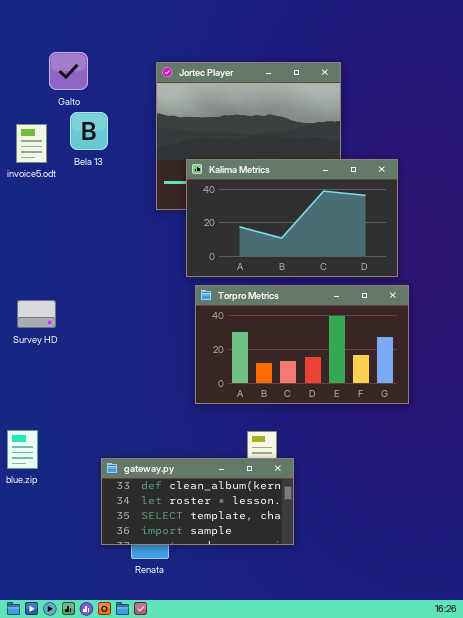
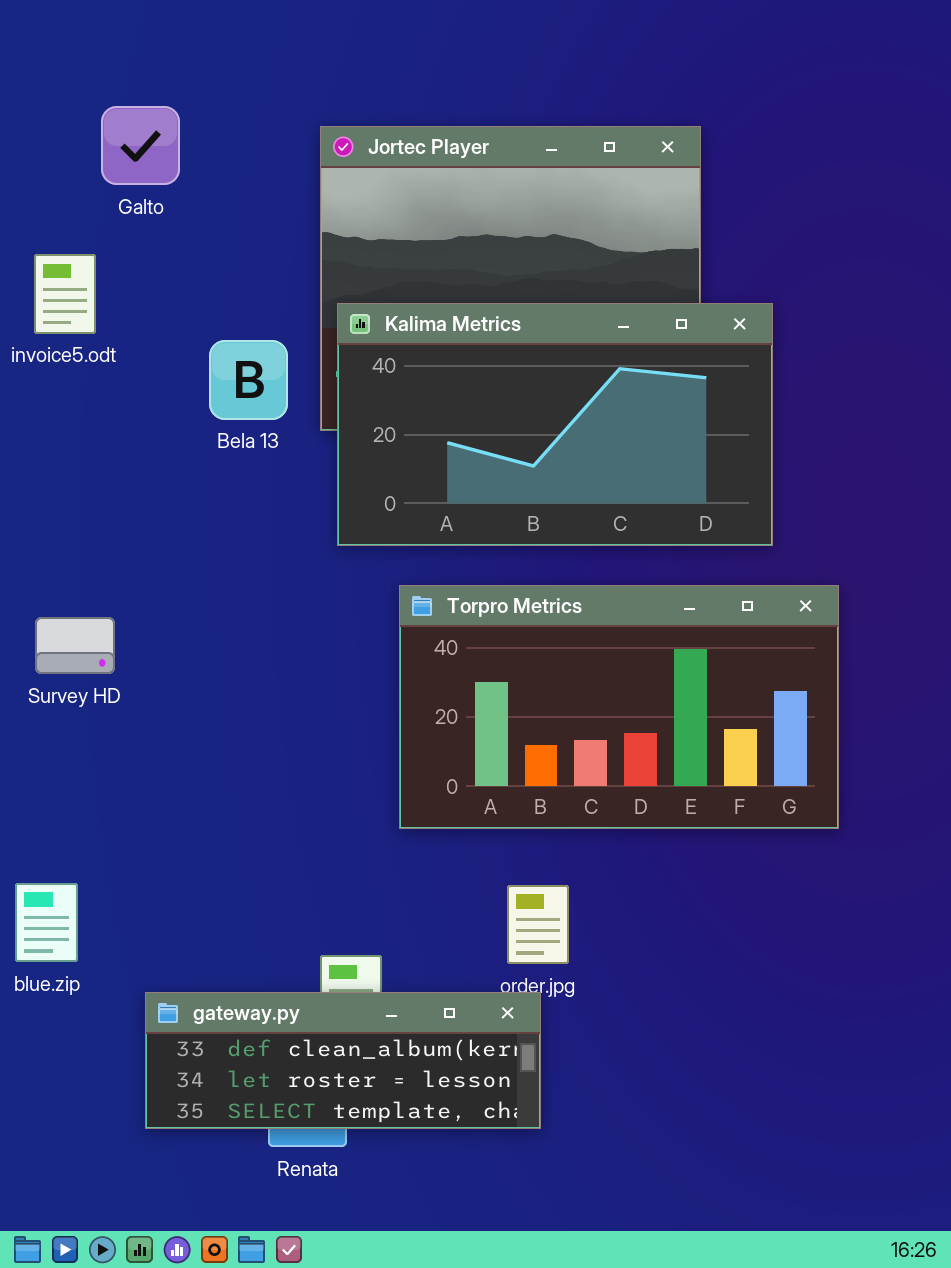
Bela 13: [70,112,108,150] -> [209,340,288,420], moved
Kalima Metrics: [186,159,398,277] -> [337,303,773,546], moved
gateway.py: [101,458,294,545] -> [145,992,541,1129], moved, resized

